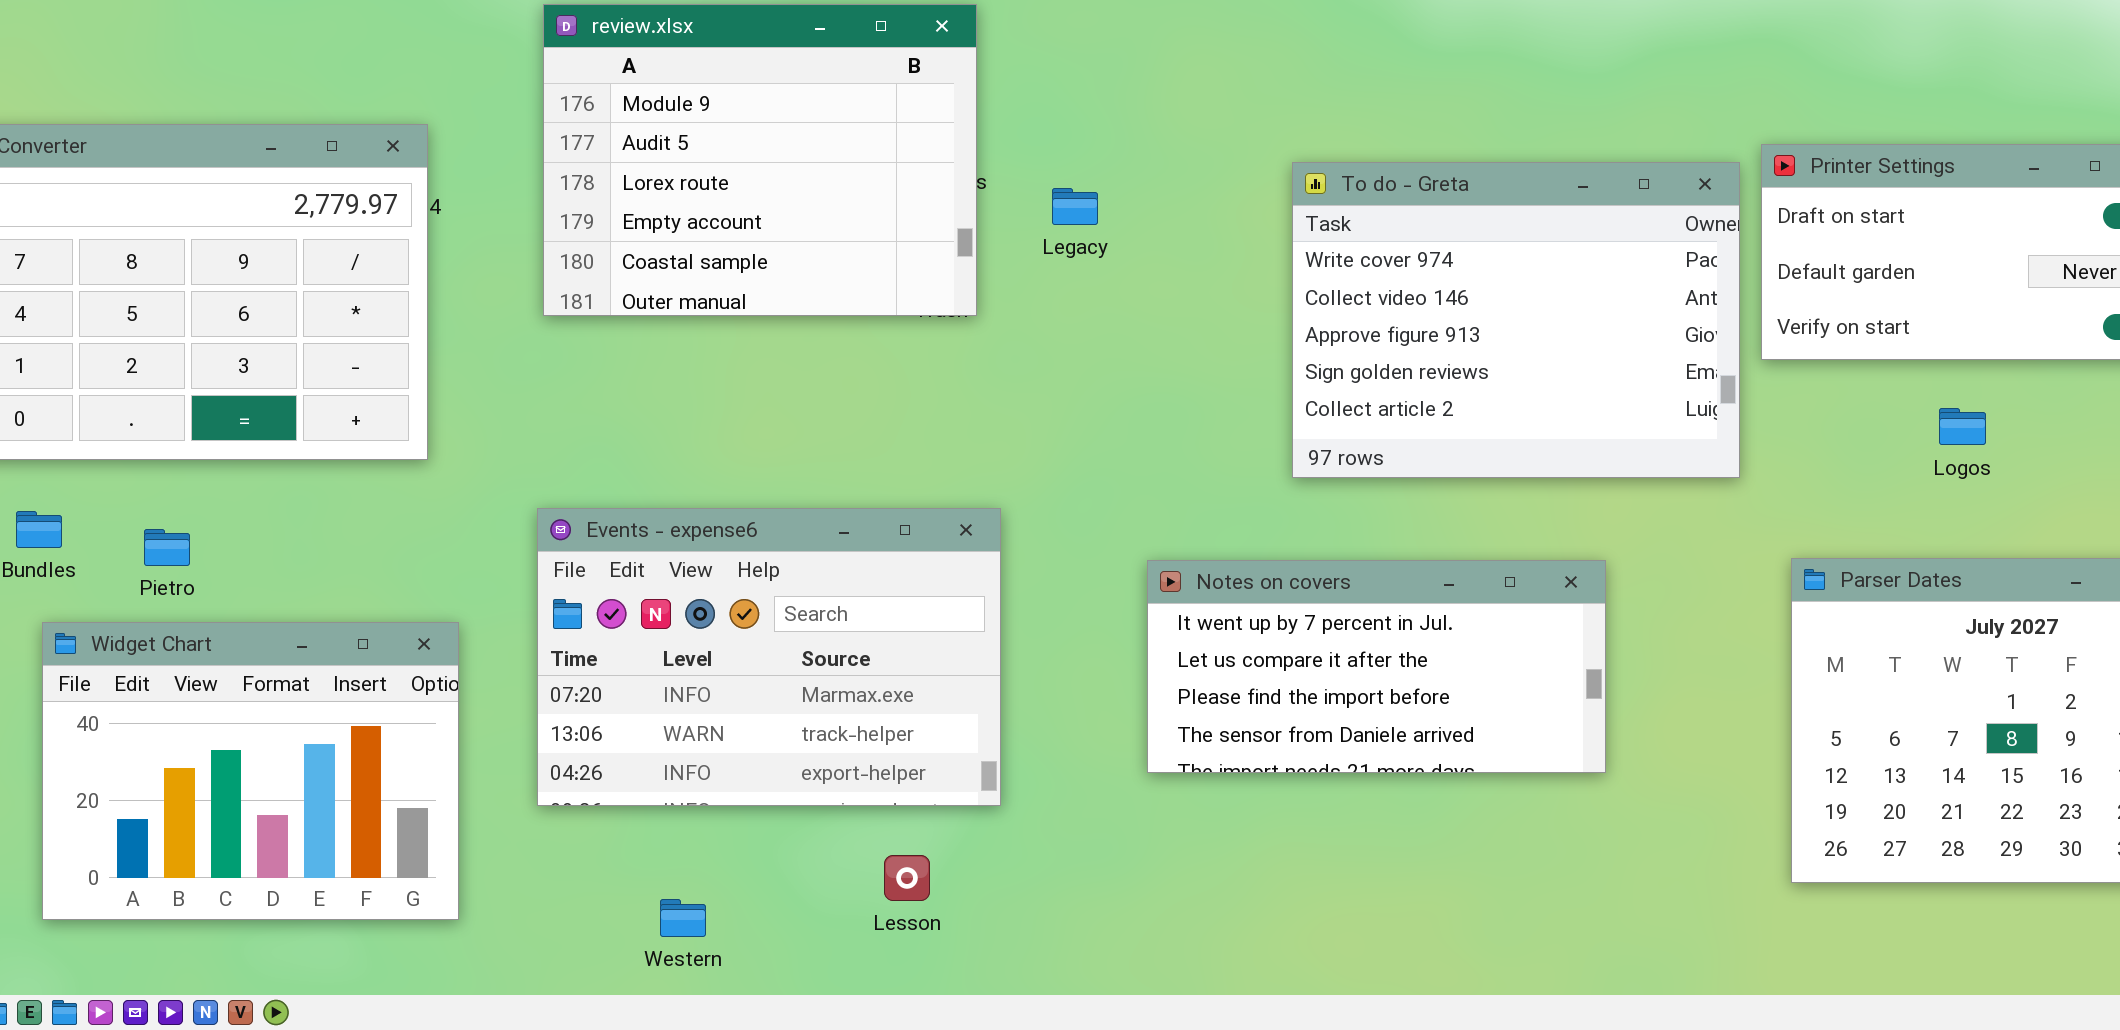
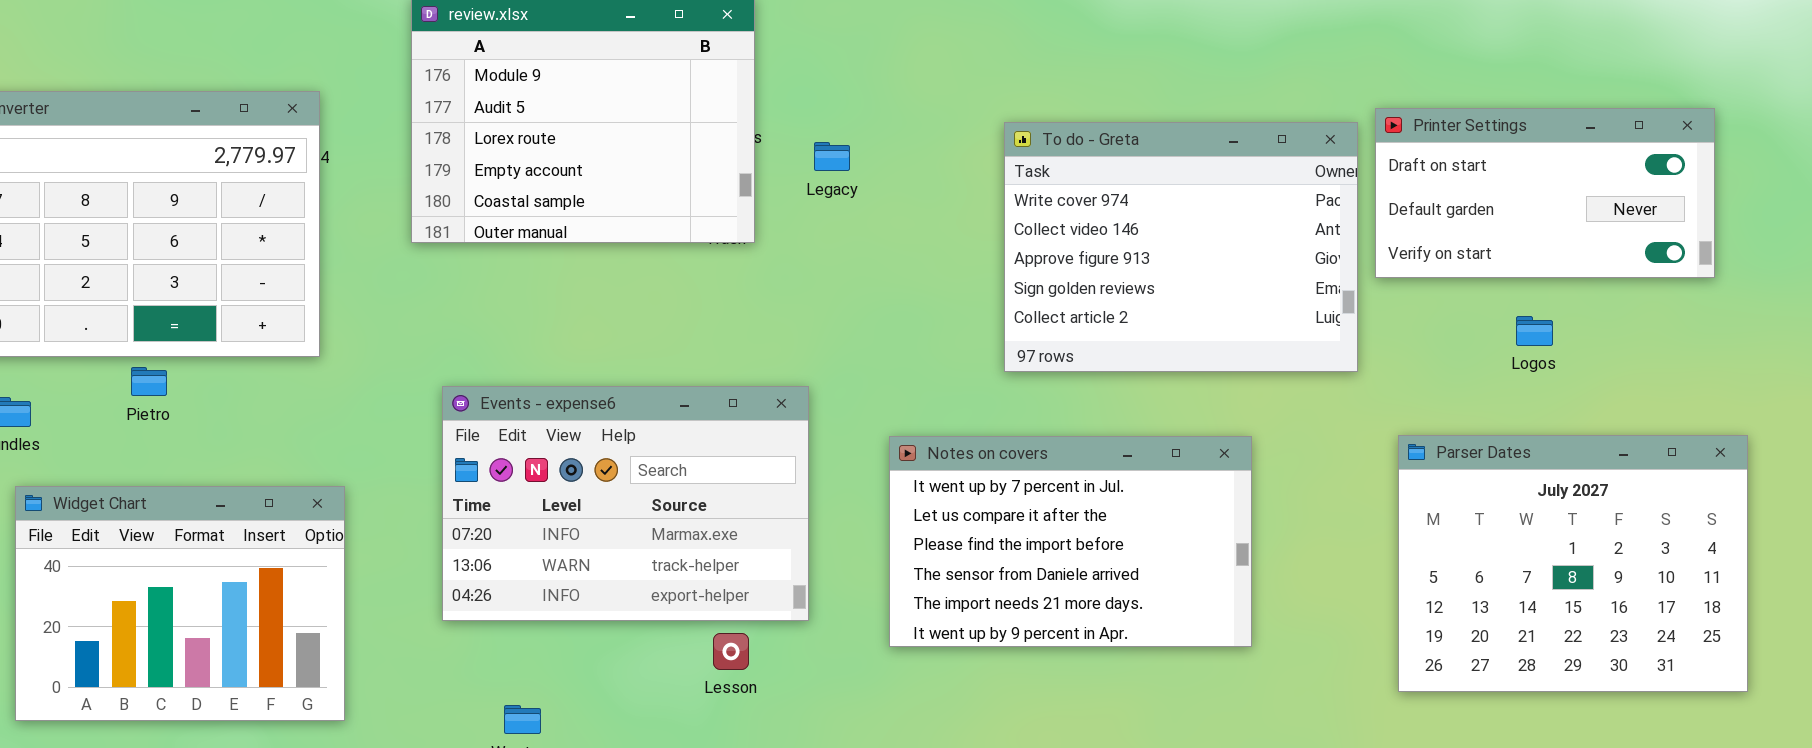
Events - expense6: [537,508,1001,806] -> [442,386,809,621], moved
Pietro: [144,529,190,566] -> [131,367,167,396], moved
Notes on covers: [1147,560,1606,773] -> [889,436,1252,647], resized
Lesson: [884,855,930,901] -> [713,633,749,670], moved

